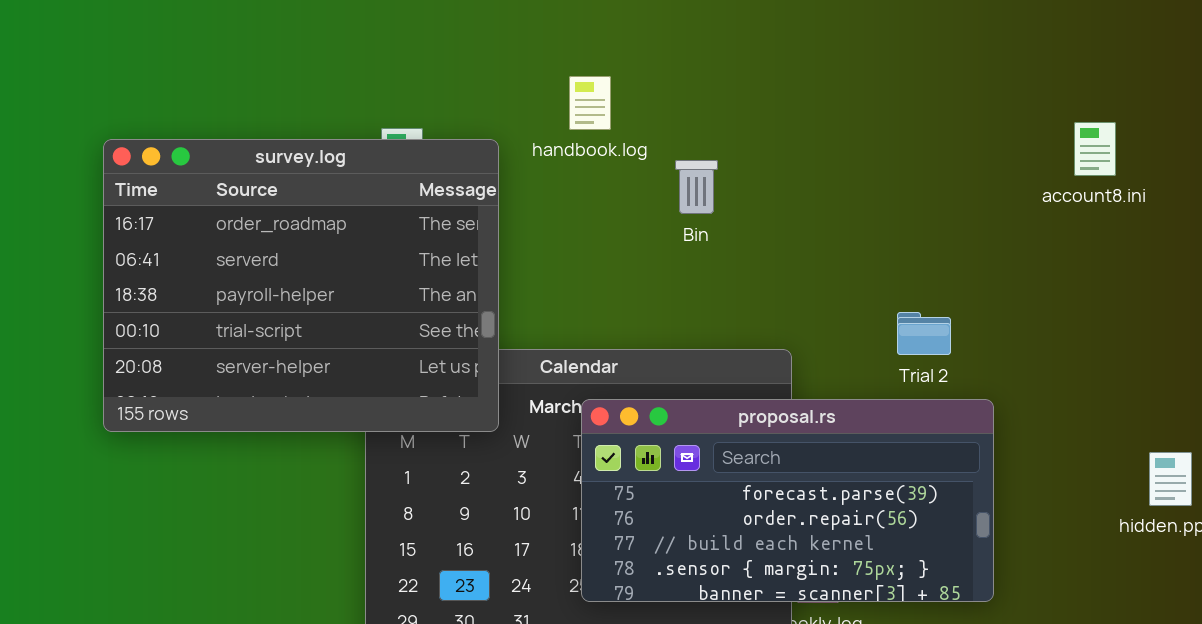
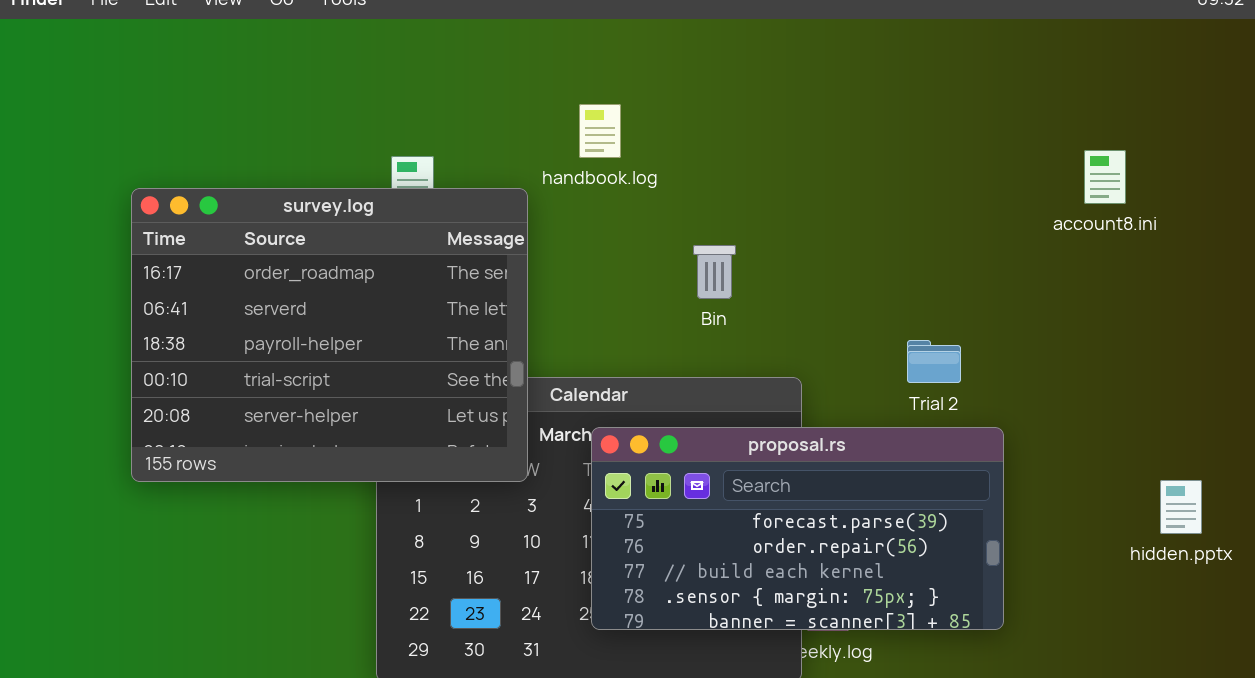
survey.log: [103,139,499,432] -> [131,188,528,482], moved
Bin: [675,160,718,214] -> [693,245,736,299], moved

